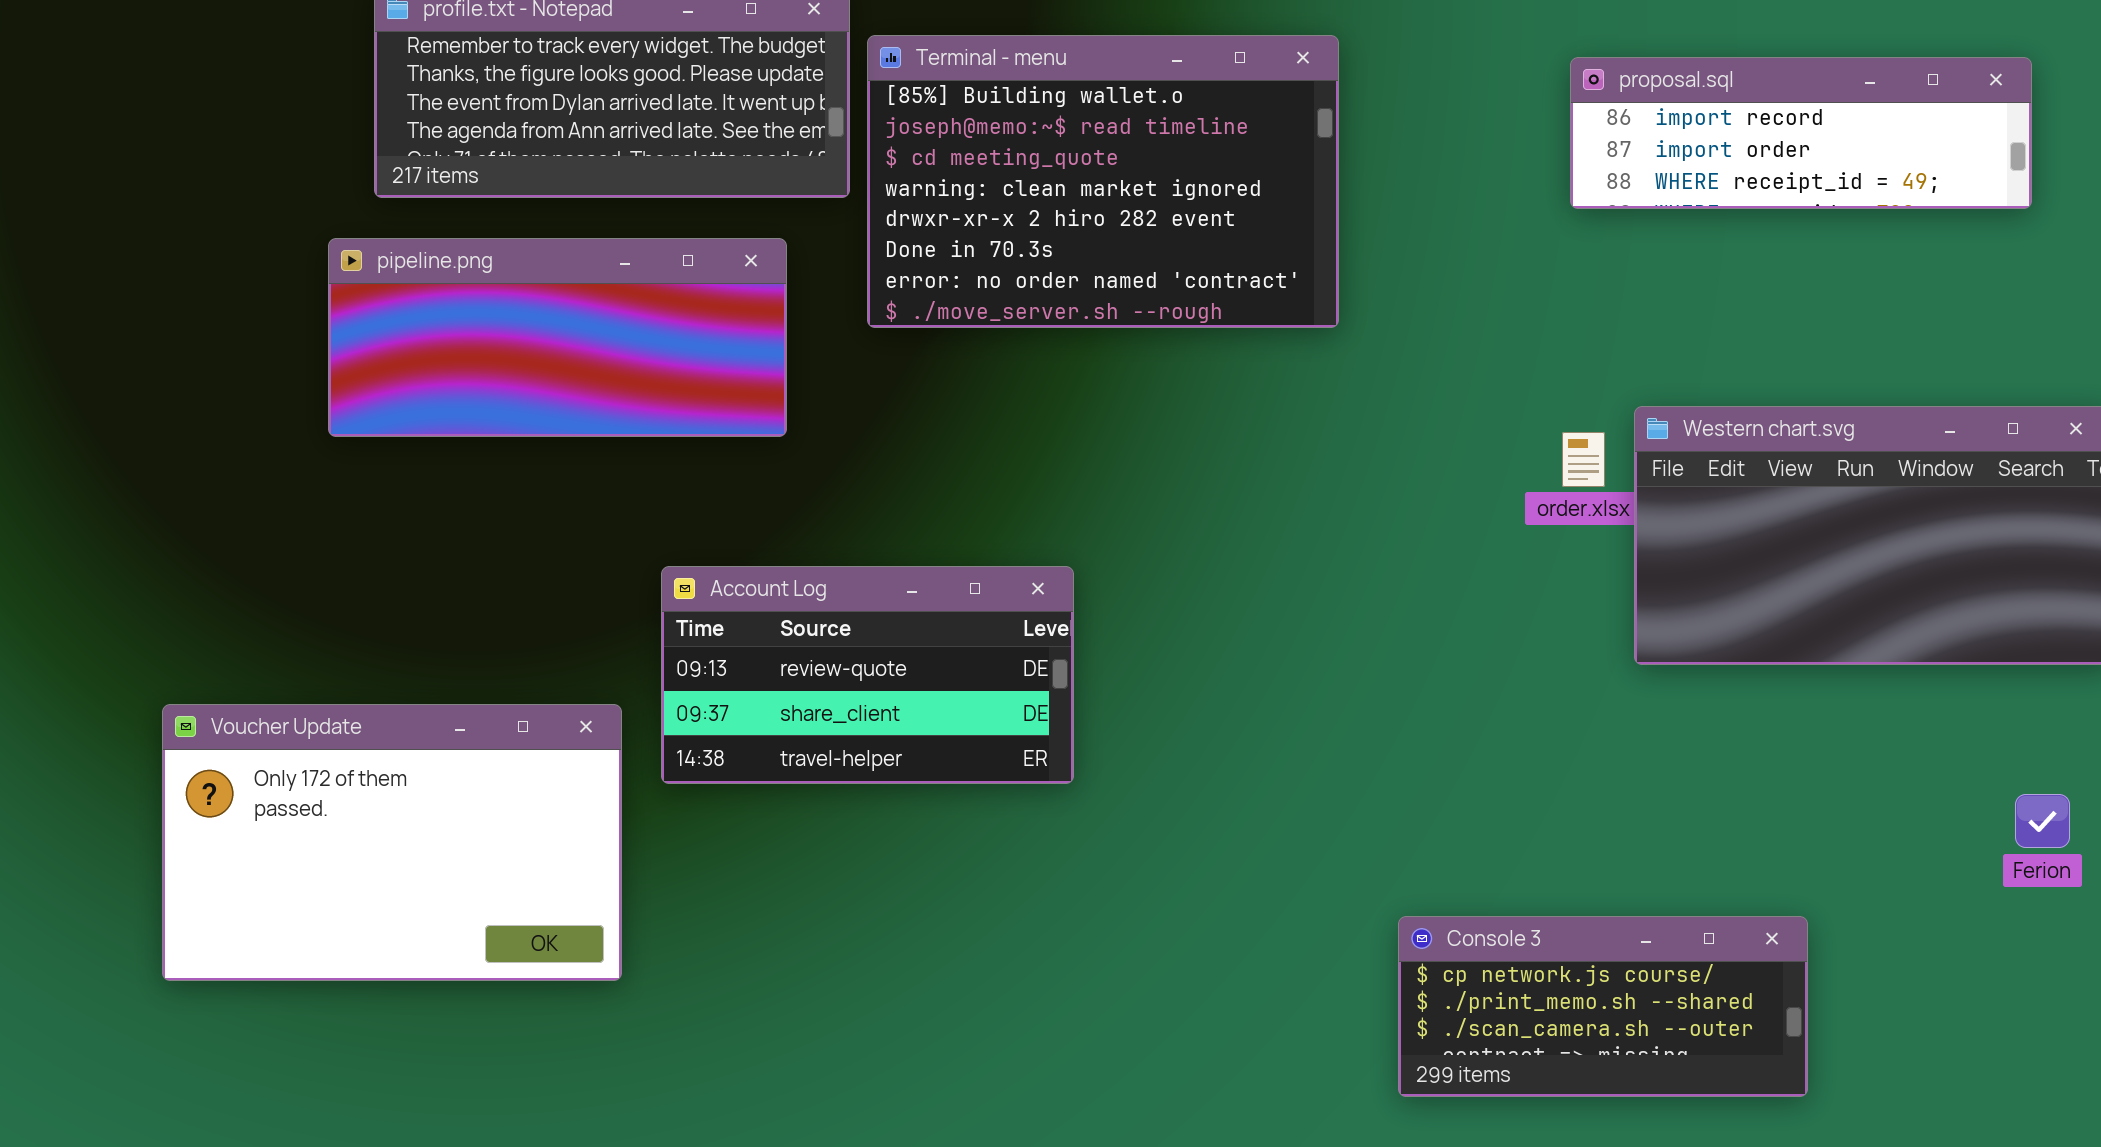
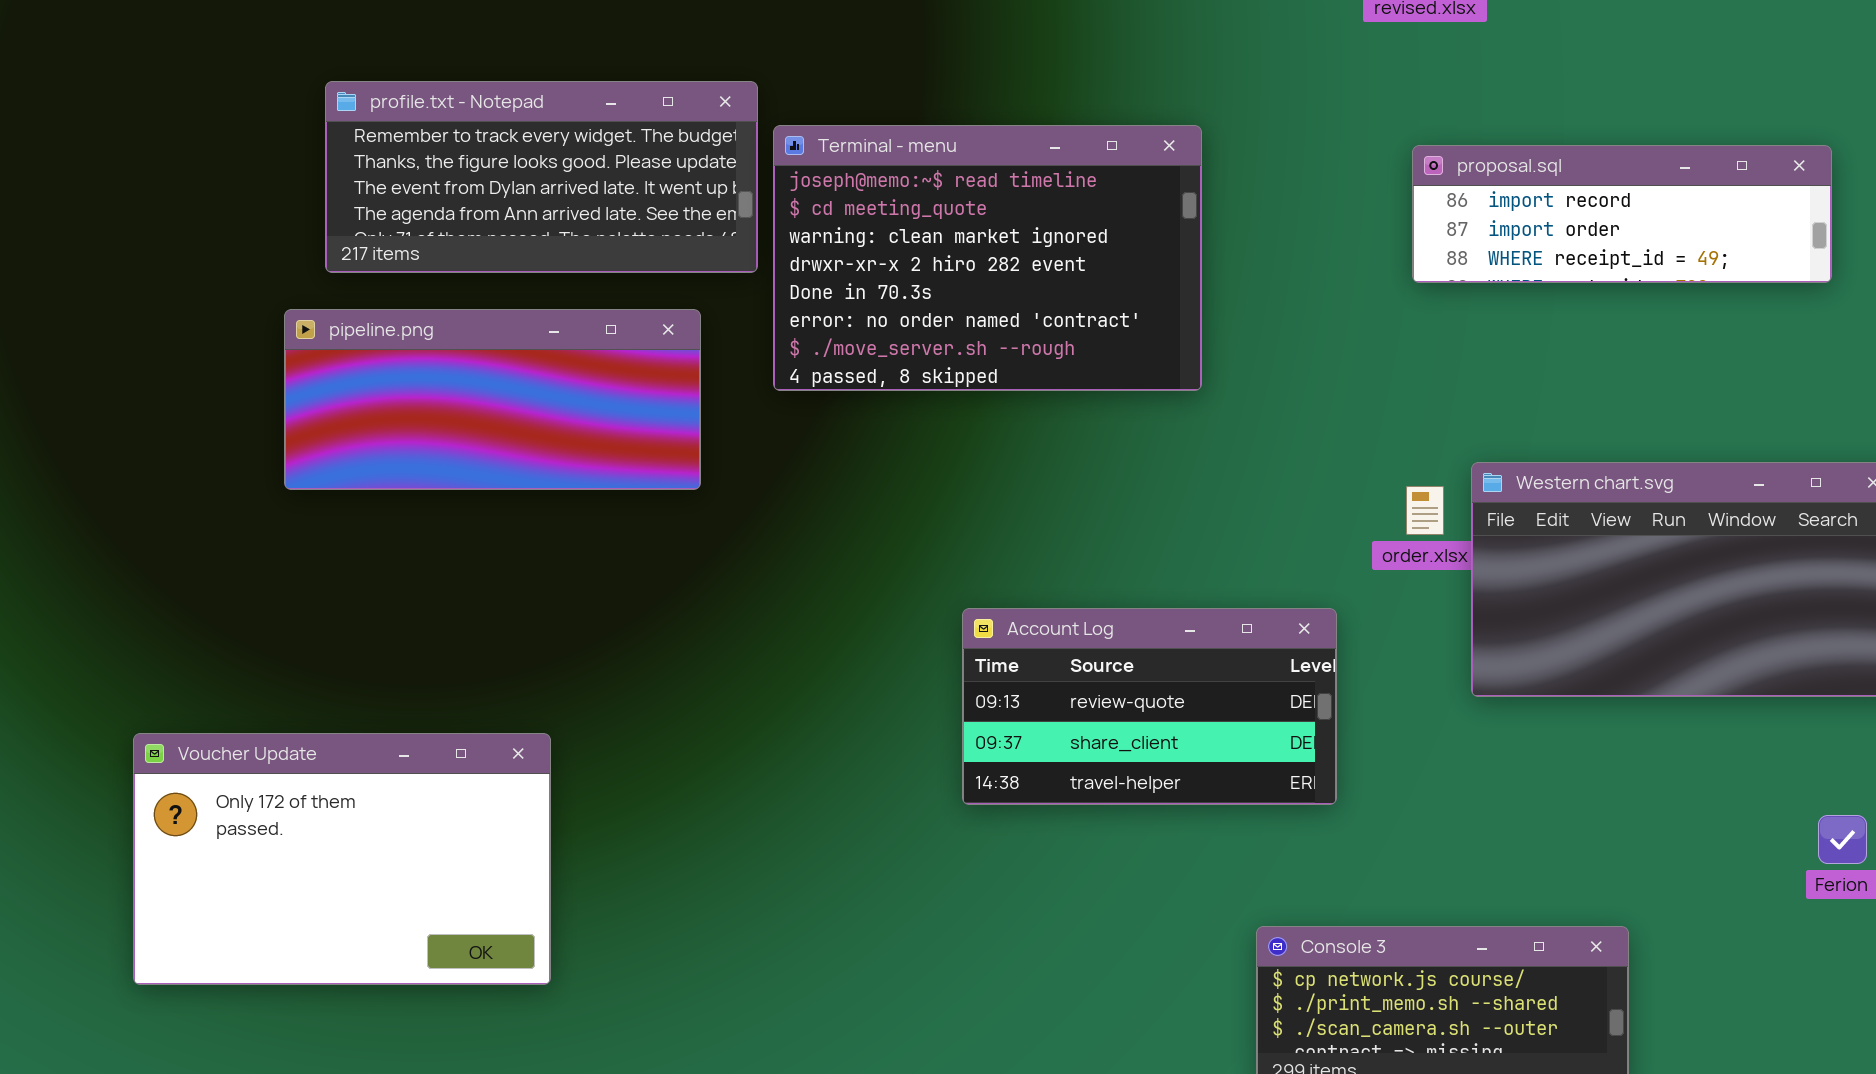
Terminal - menu: [867,35,1339,328] -> [773,125,1202,391], scrolled down 1 row
Account Log: [661,566,1074,784] -> [962,608,1337,805], moved

